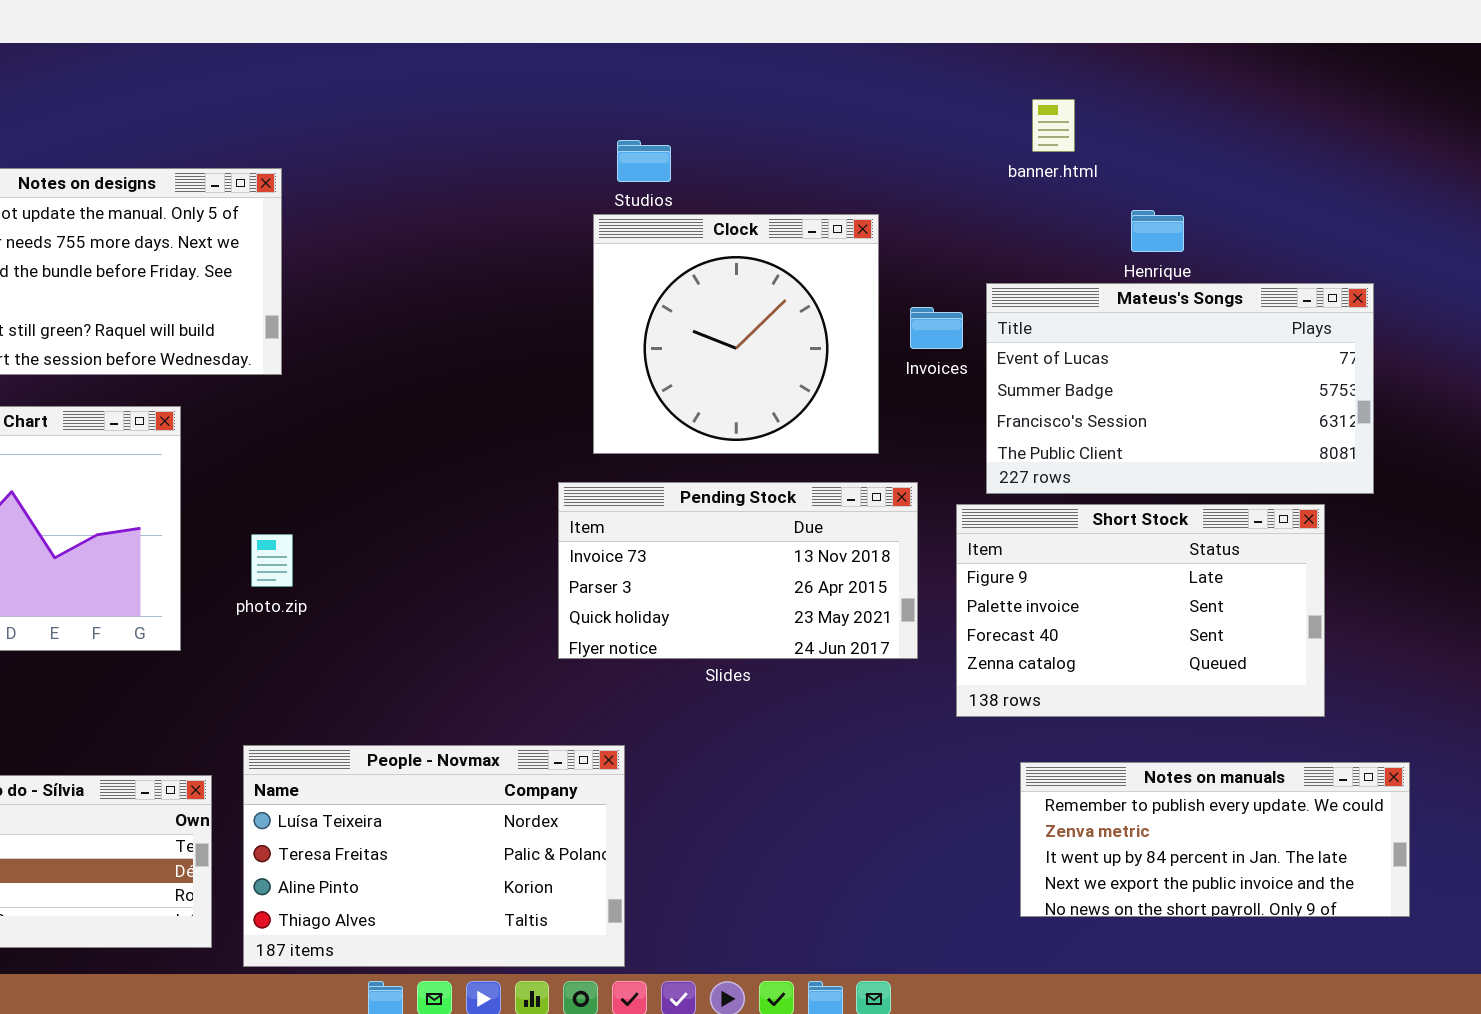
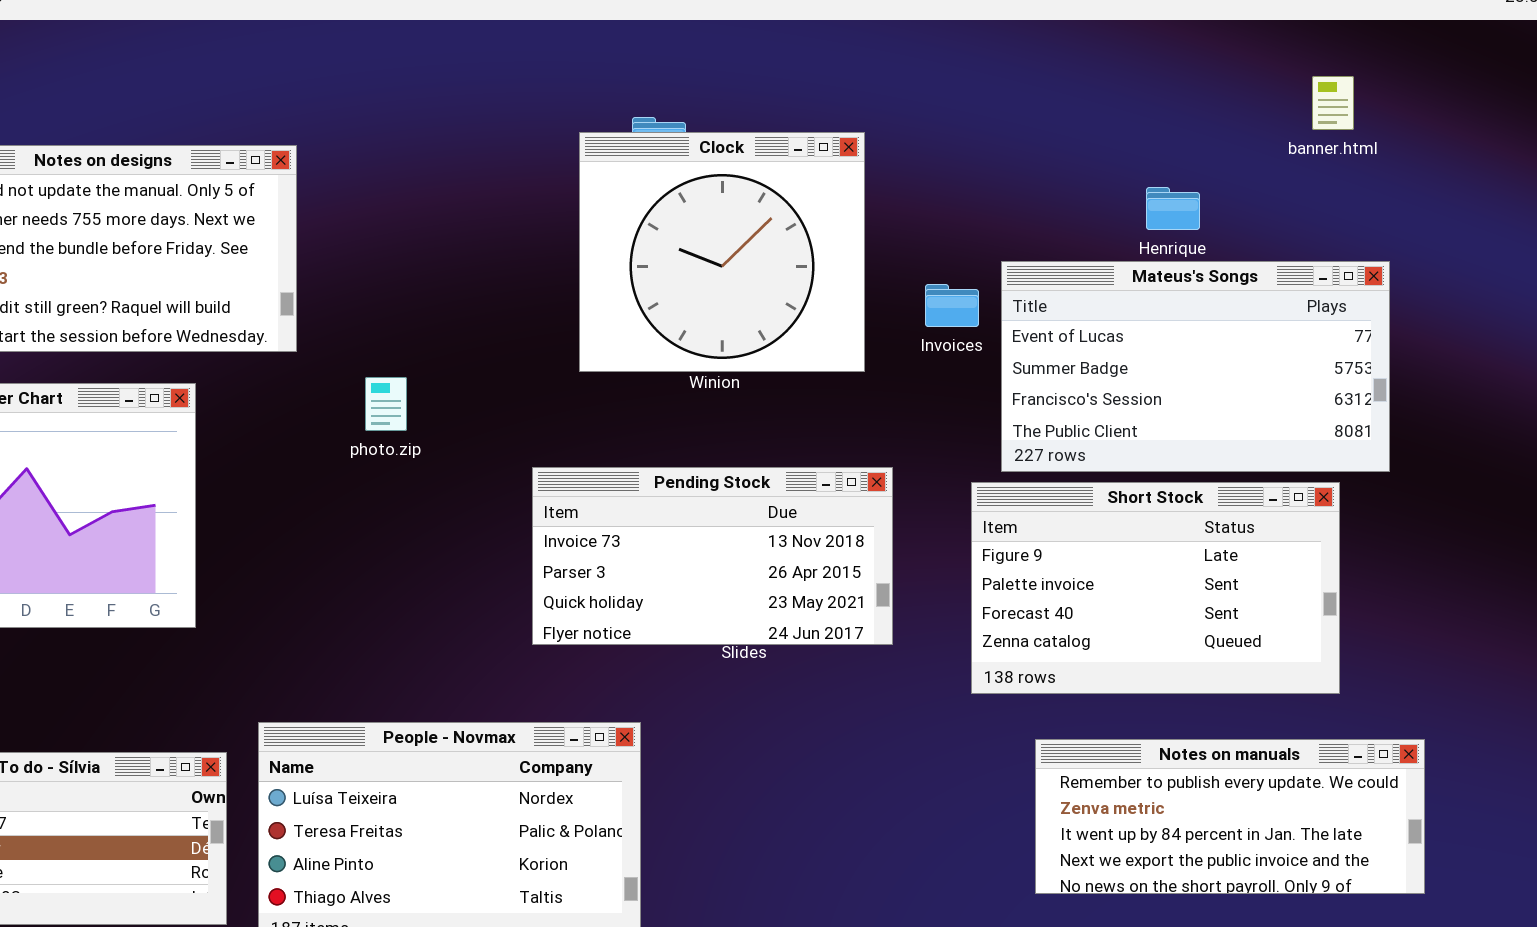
banner.html: [1032,99,1075,152] -> [1312,76,1354,130], moved
Clock: [593,214,879,454] -> [579,132,865,372], moved
Pending Stock: [558,482,918,659] -> [532,467,893,645], moved
photo.zip: [251,534,293,587] -> [365,377,407,431], moved

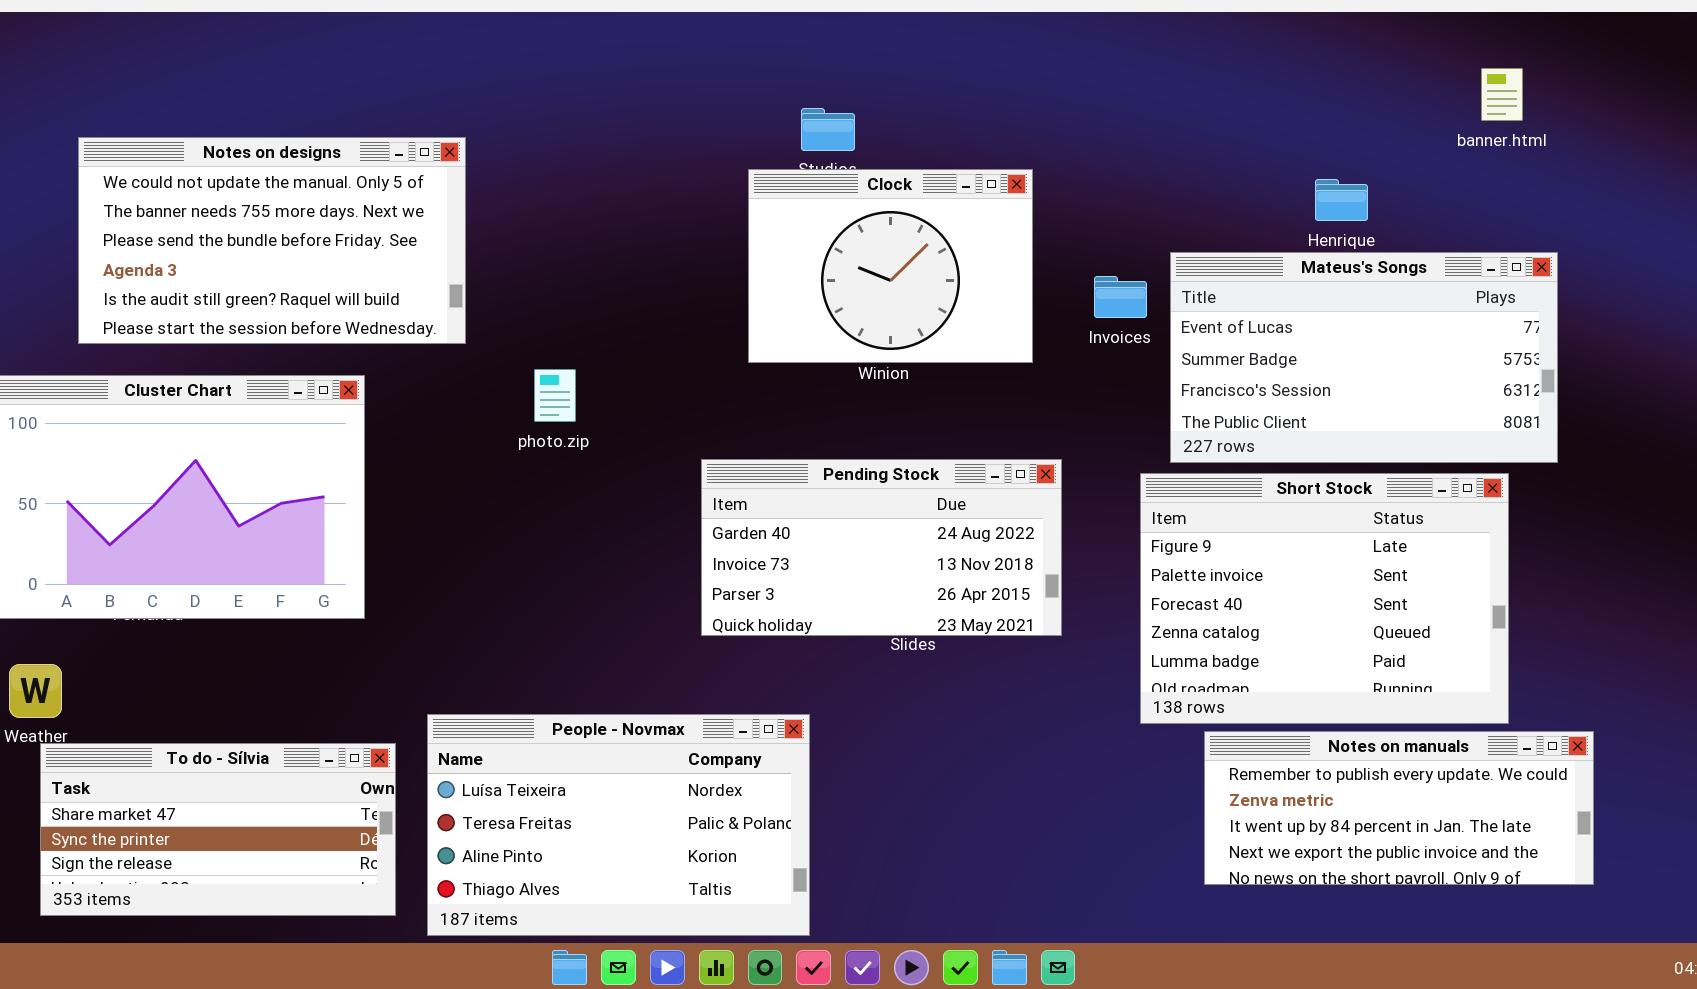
Clock: [579,132,865,372] -> [748,169,1033,363], resized
Pending Stock: [532,467,893,645] -> [701,459,1062,636], scrolled up 1 row
Short Stock: [971,482,1340,694] -> [1140,473,1509,724], resized

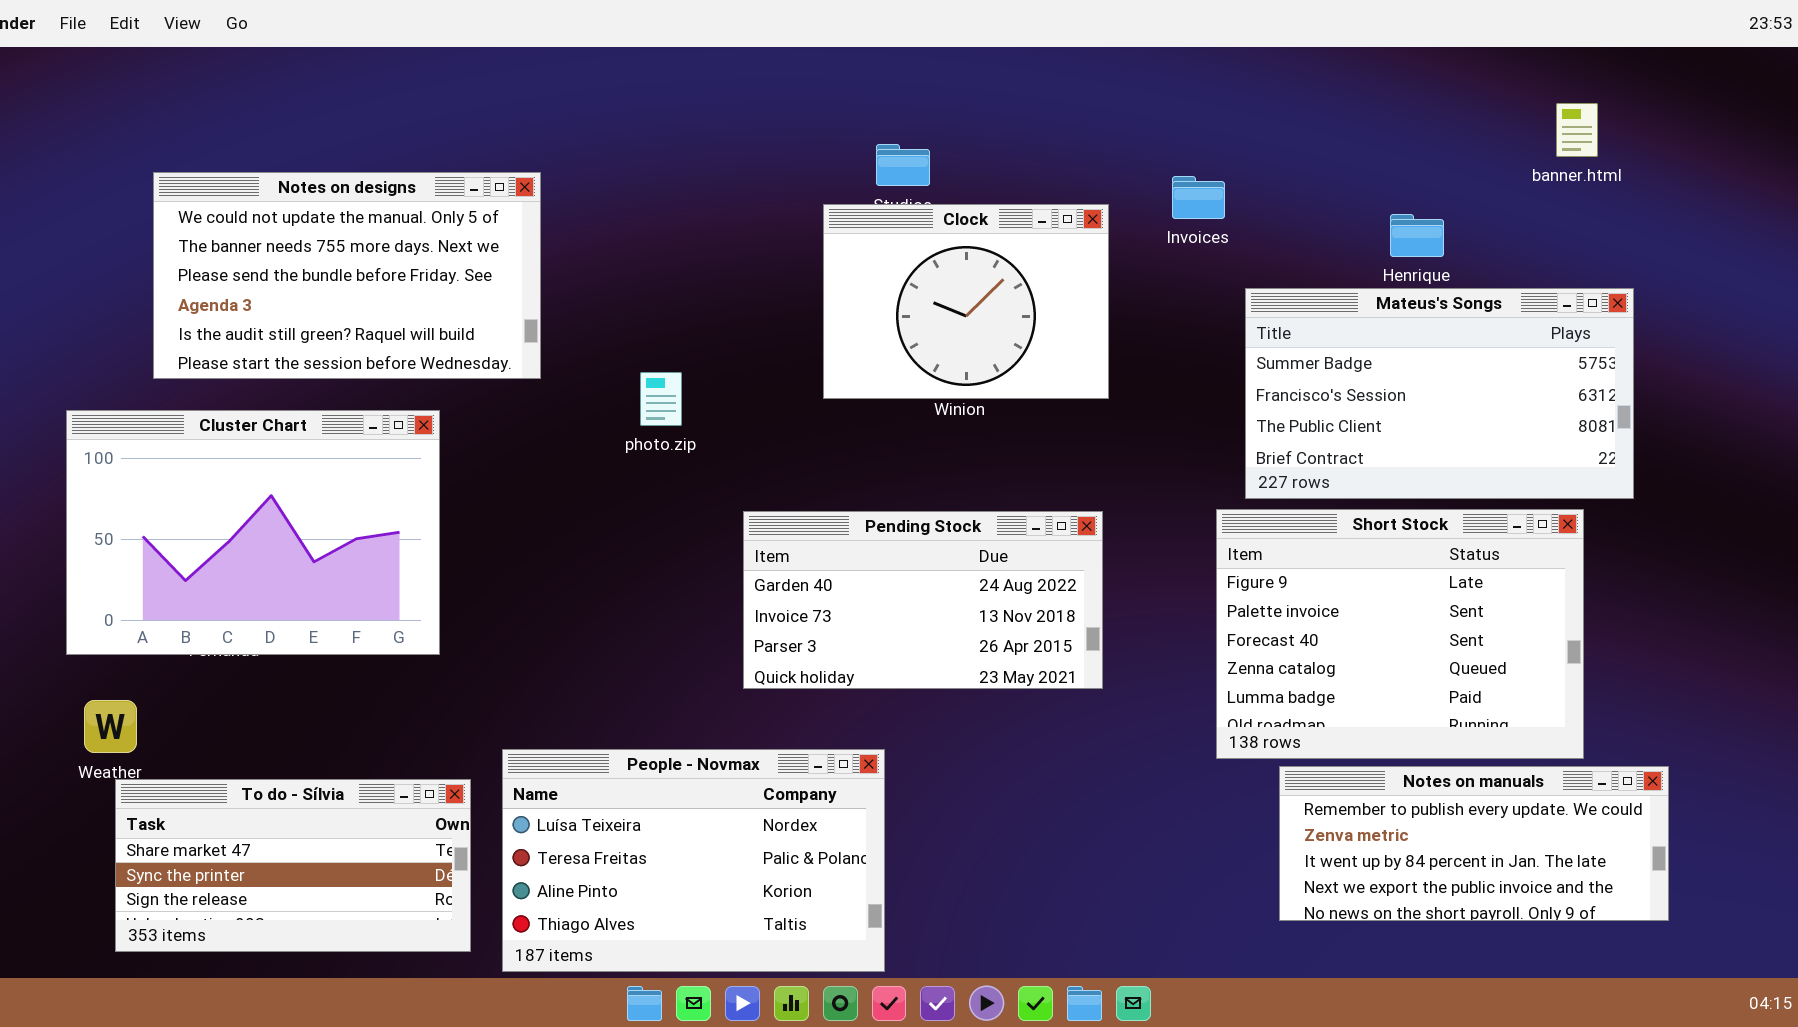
Mateus's Songs: [1170,252,1558,463] -> [1245,288,1634,499], scrolled down 1 row
Invoices: [1094,276,1147,318] -> [1172,176,1225,219], moved
photo.zip: [534,369,576,422] -> [640,372,682,426], moved
Pending Stock: [701,459,1062,636] -> [743,511,1103,689], moved

